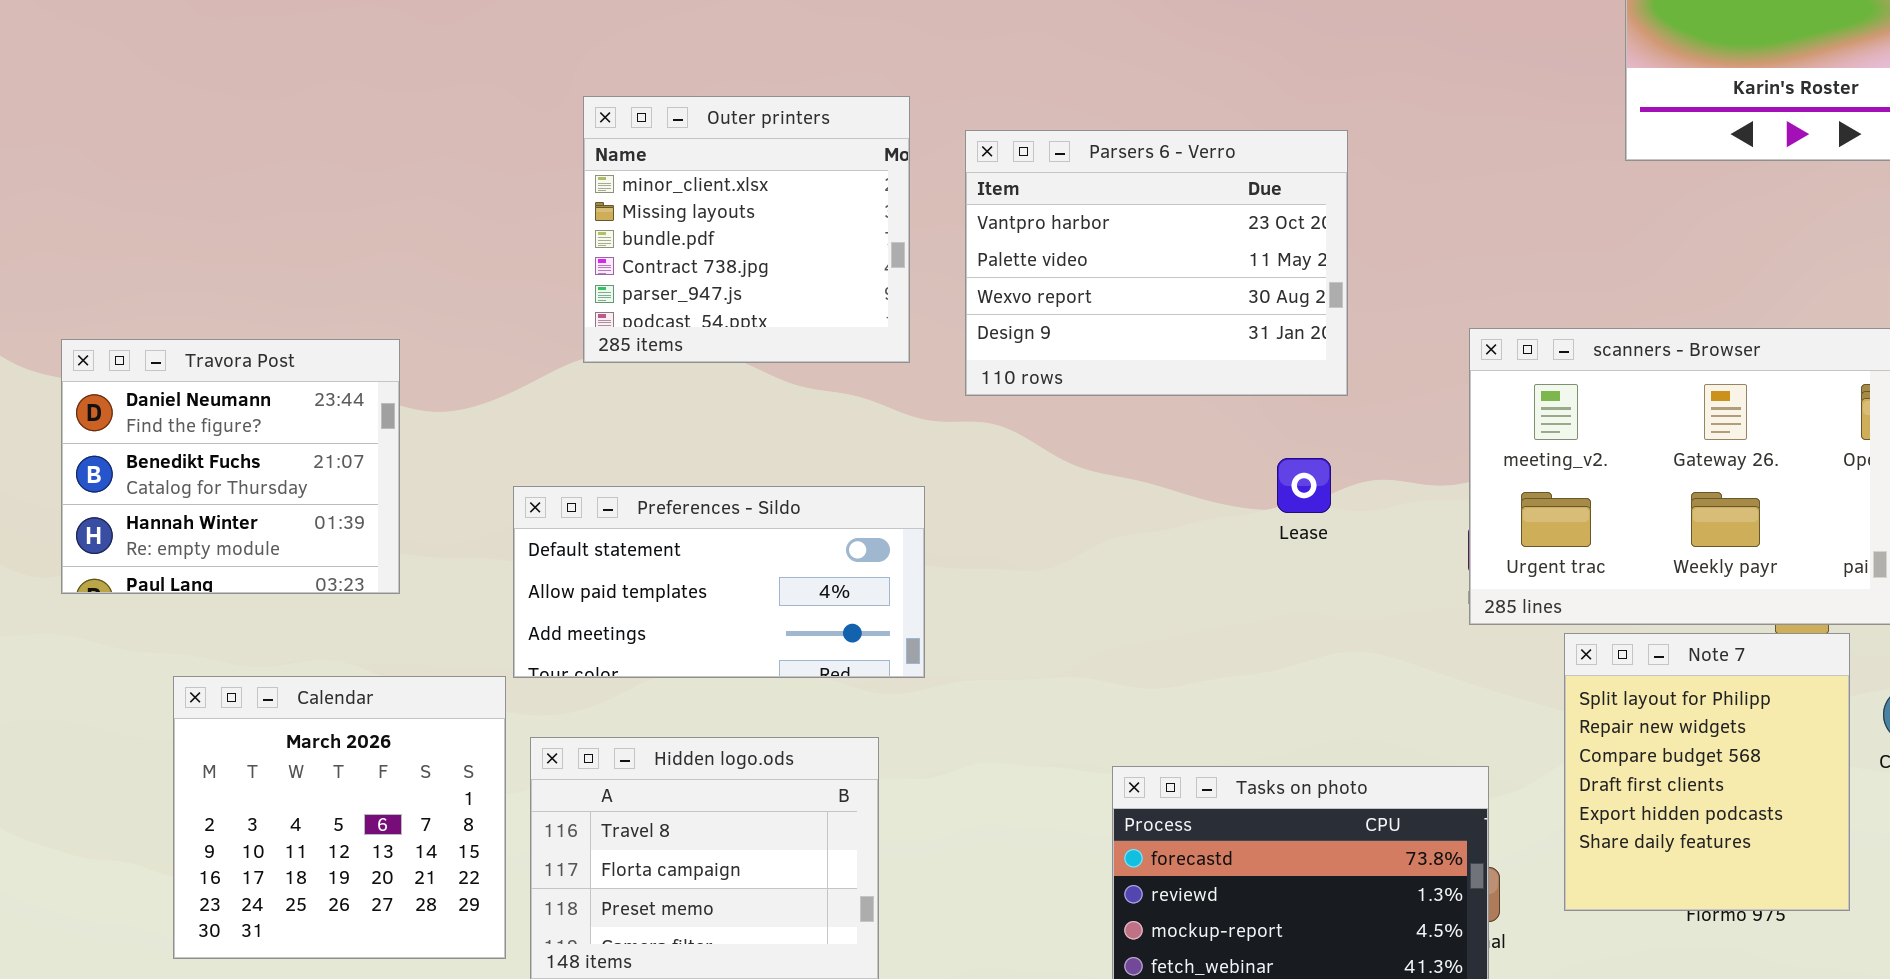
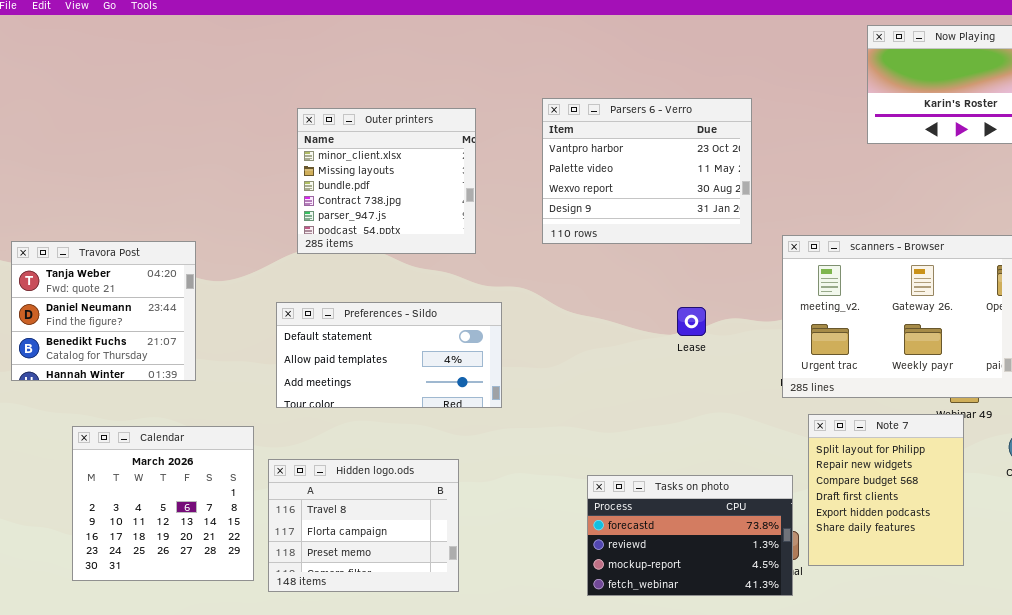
Parsers 6 - Verro: [965,130,1348,396] -> [542,98,752,244], moved
Travora Post: [61,339,400,594] -> [11,241,196,381], scrolled up 1 row
Preferences - Sildo: [513,486,925,678] -> [276,302,502,408], moved
Note 7: [1564,633,1850,911] -> [808,414,964,566], moved

